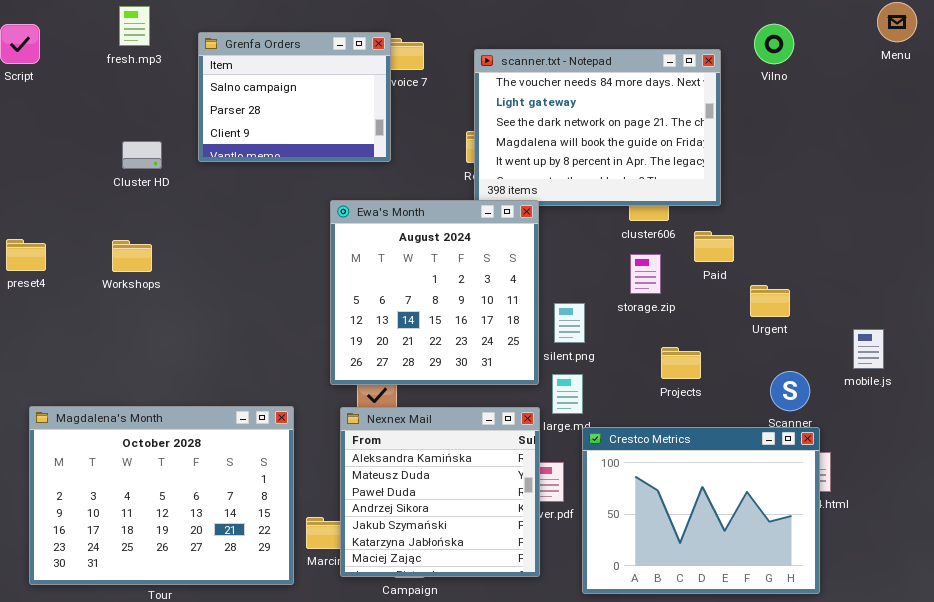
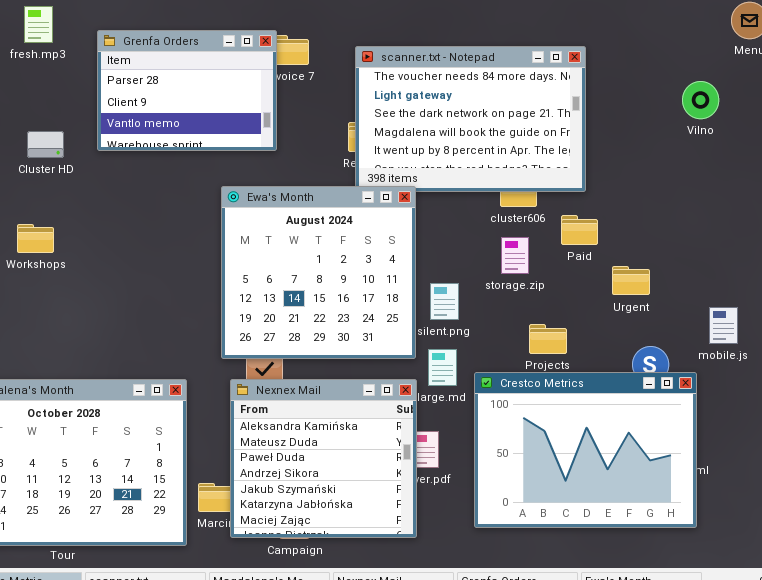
Vilno: [754,24,794,64] -> [682,81,719,119], moved
Grenfa Orders: [198,32,391,162] -> [97,30,277,151], scrolled down 1 row
Crestco Metrics: [582,427,820,594] -> [474,372,697,528], moved

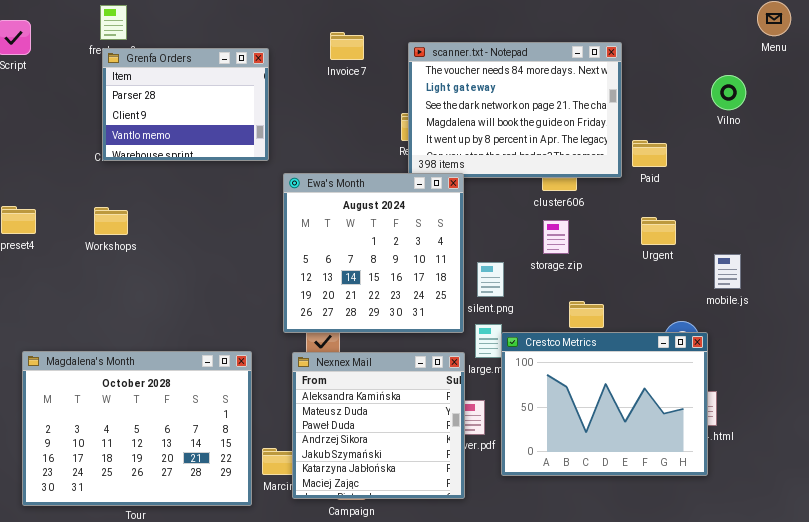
Grenfa Orders: [97,30,277,151] -> [102,48,269,161], moved
Paid: [561,215,598,245] -> [632,140,667,167], moved
Urgent: [612,266,650,295] -> [641,217,676,245], moved
mobile.js: [709,307,738,344] -> [714,254,741,289], moved
Crestco Metrics: [474,372,697,528] -> [501,332,708,476], moved

